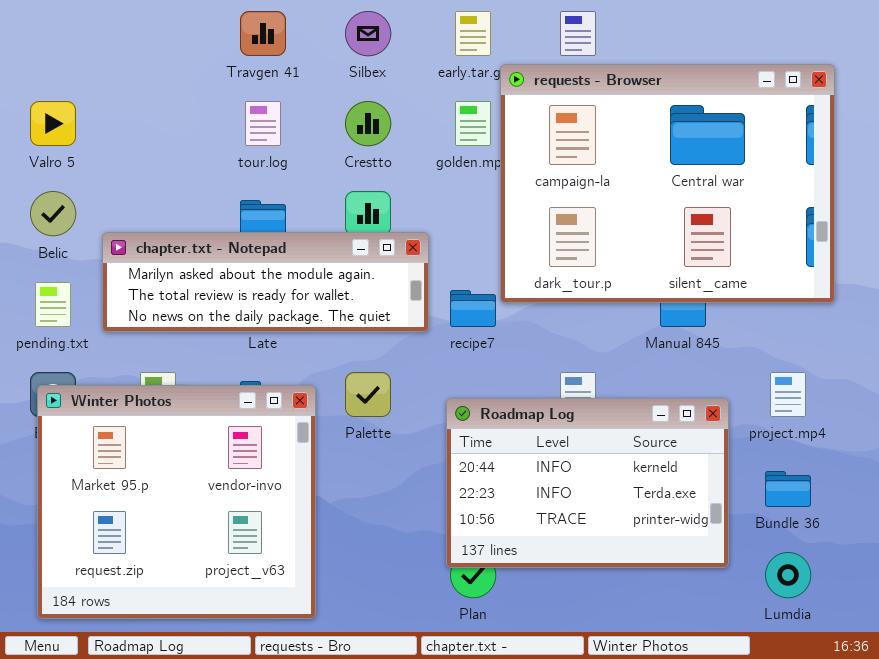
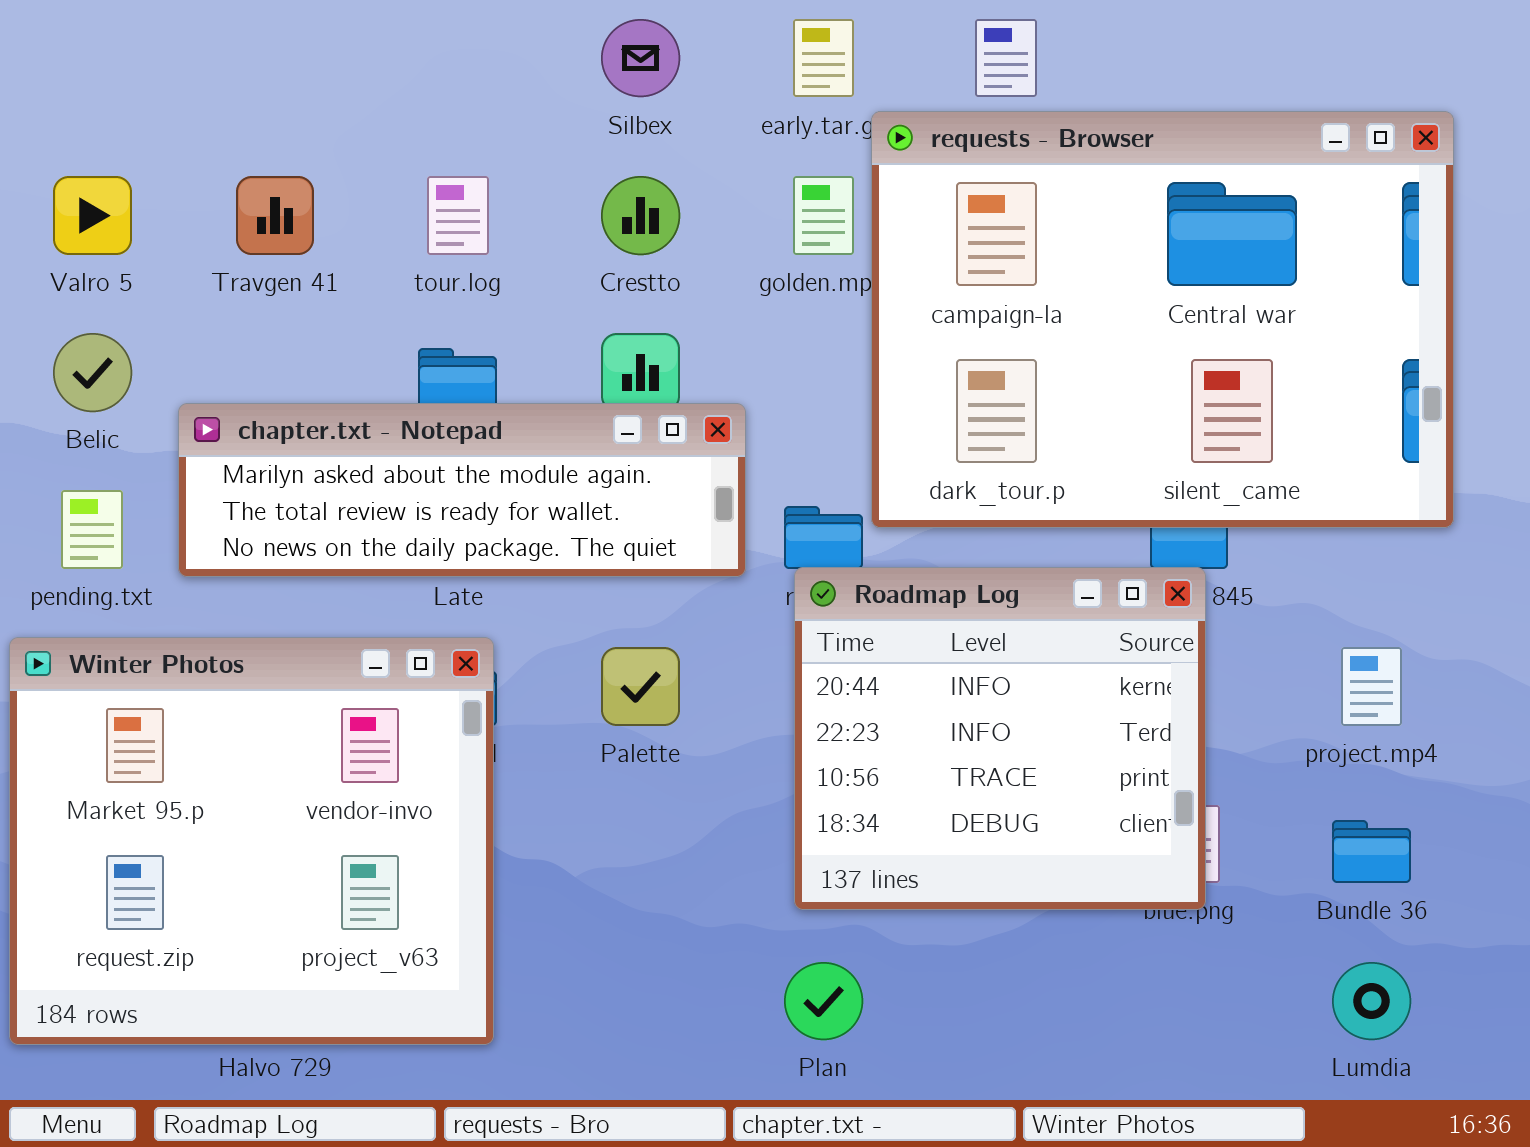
Travgen 41: [240,11,286,56] -> [236,176,314,255], moved
Winter Photos: [37,385,316,619] -> [9,637,494,1045], moved
Roadmap Log: [446,398,729,568] -> [794,567,1206,910], moved, resized

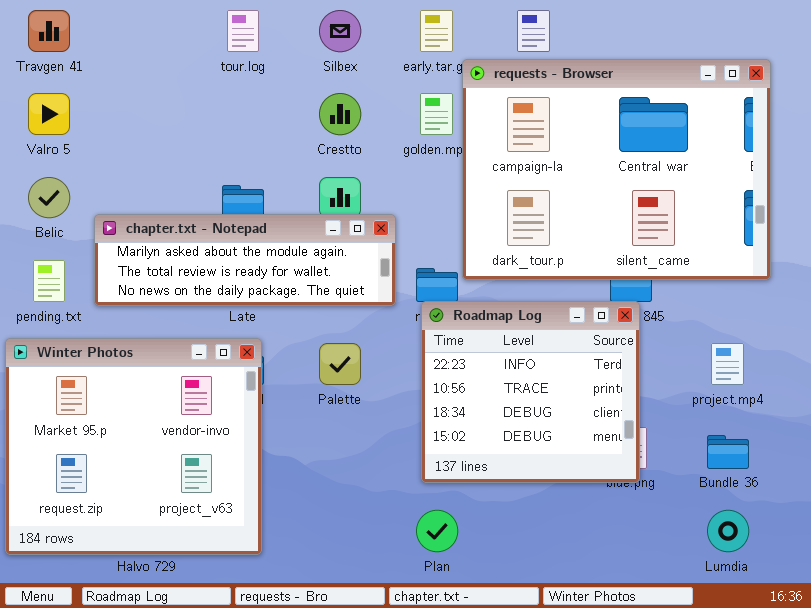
Travgen 41: [236,176,314,255] -> [28,10,70,52], moved
tour.log: [427,176,489,255] -> [227,10,259,52], moved
Roadmap Log: [794,567,1206,910] -> [421,301,640,483], scrolled down 1 row

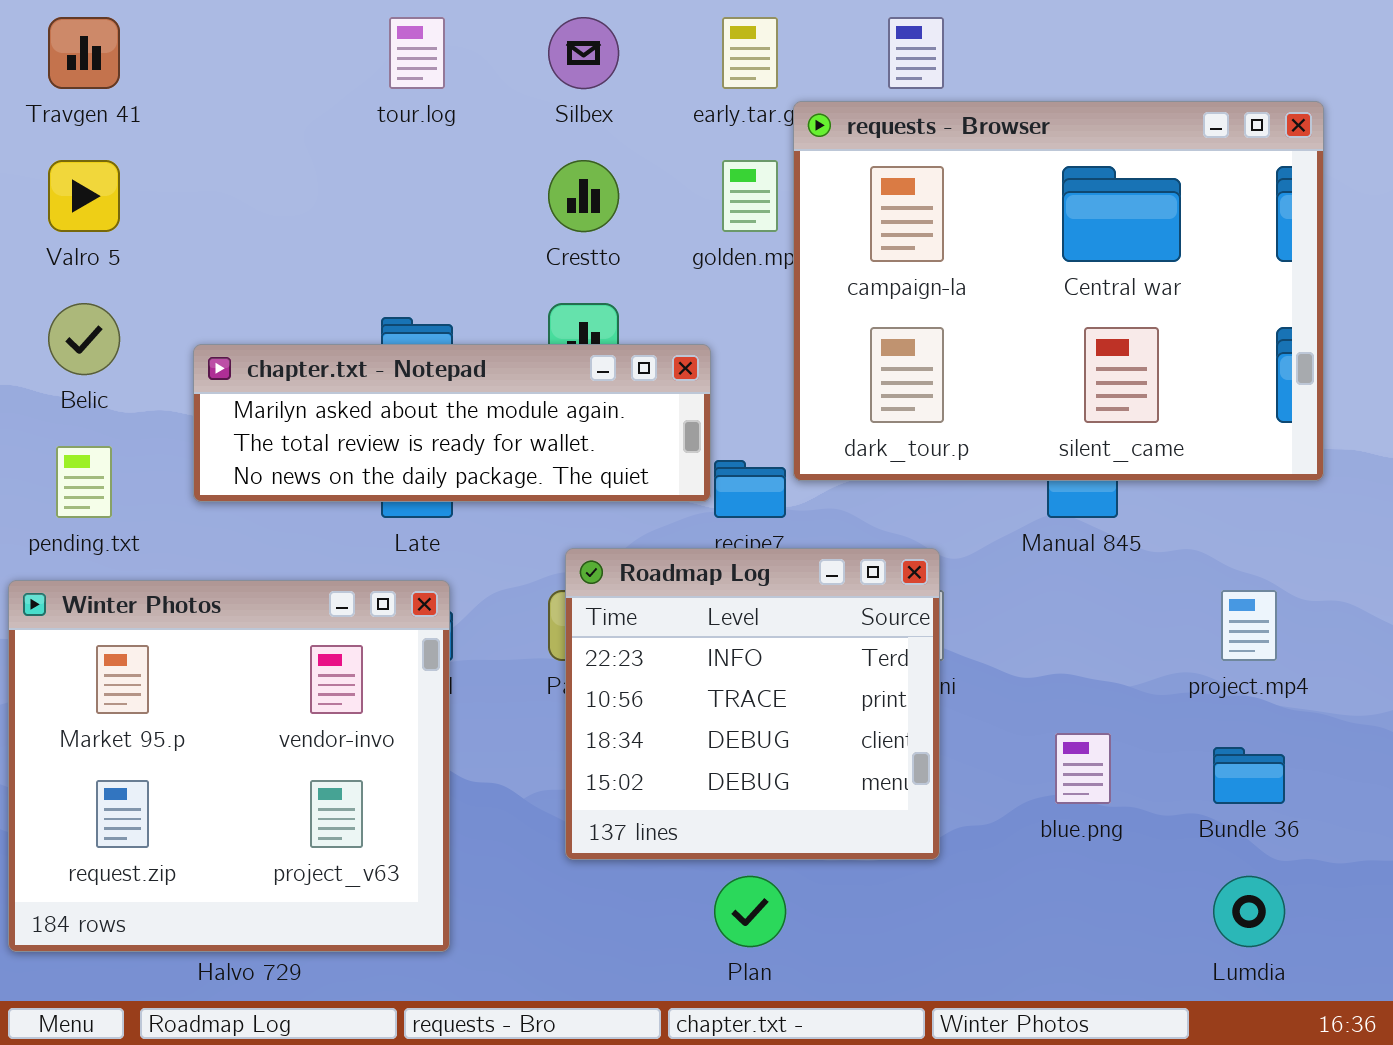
chapter.txt - Notepad: [94,214,396,306] -> [193,344,711,502], moved
Roadmap Log: [421,301,640,483] -> [565,548,940,860], moved

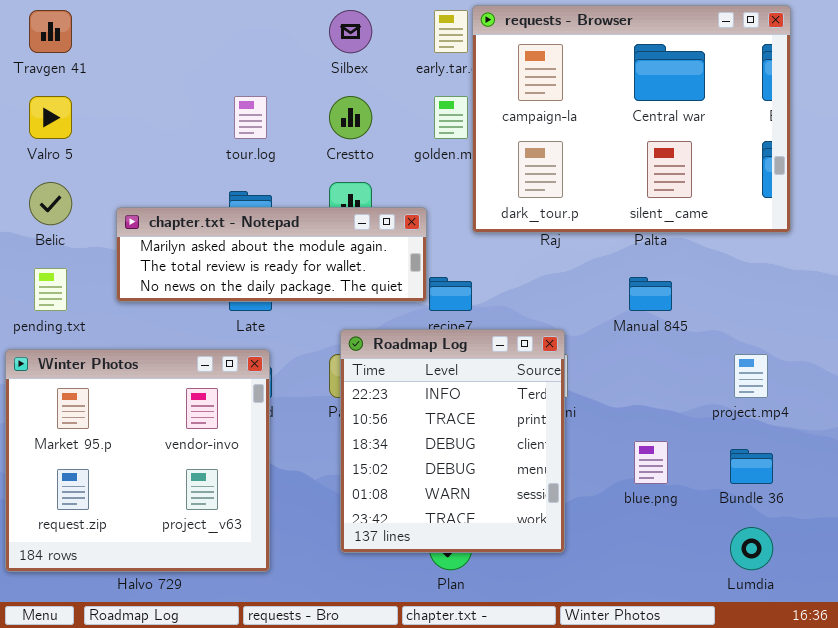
tour.log: [389,17,445,89] -> [234,96,267,139], moved
requests - Browser: [793,101,1324,481] -> [472,5,791,233], moved
Roadmap Log: [565,548,940,860] -> [340,329,565,553], resized

